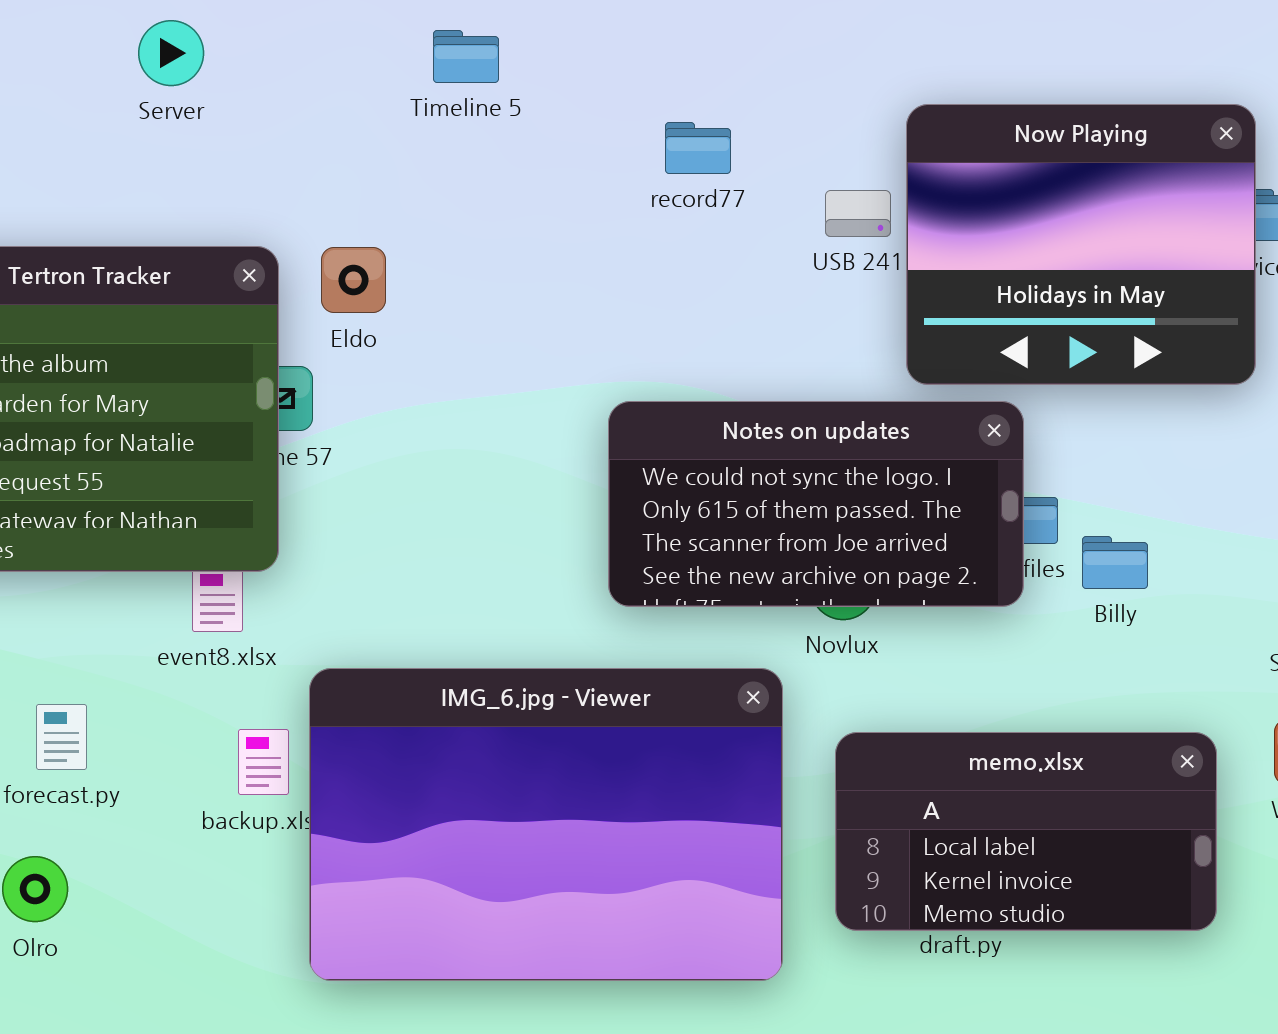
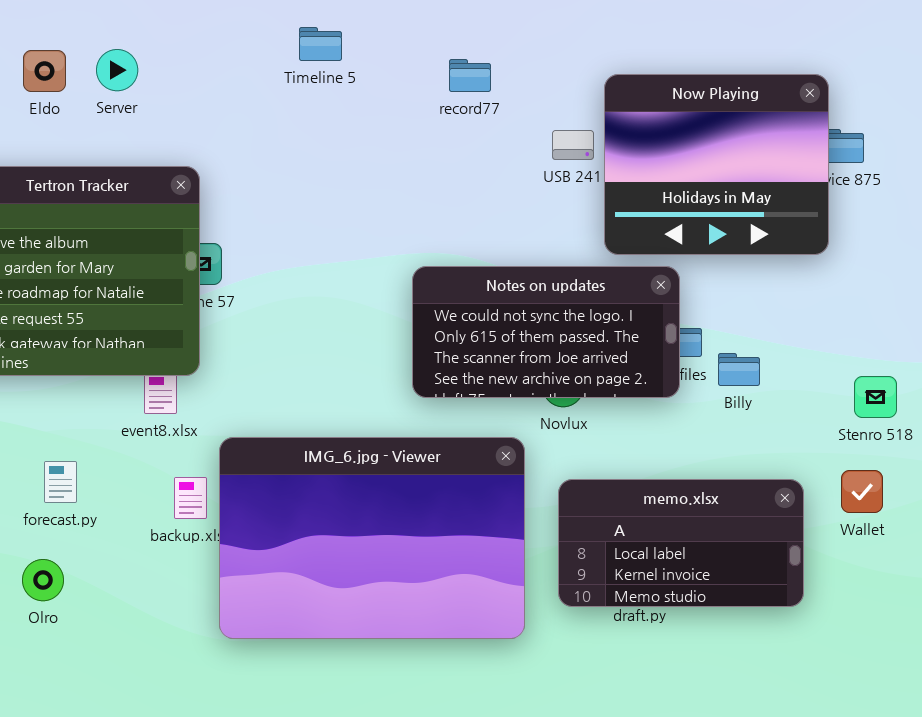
Server: [138,20,204,86] -> [96,49,138,91], moved
record77: [665,122,731,174] -> [449,59,491,92], moved
Eldo: [321,247,386,313] -> [23,50,66,92], moved

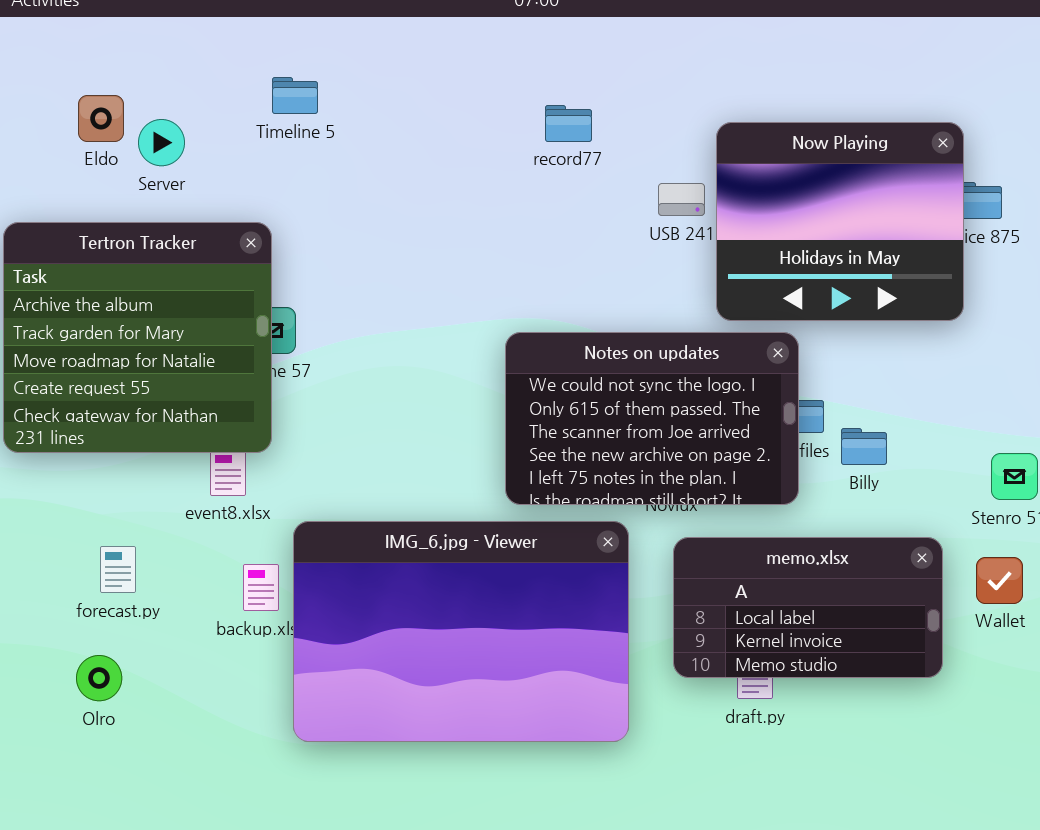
Timeline 5: [299,27,342,61] -> [272,77,318,114], moved
Server: [96,49,138,91] -> [138,119,185,166], moved
Notes on updates: [412,266,680,398] -> [505,332,799,505], resized
memo.xlsx: [558,479,804,607] -> [673,537,943,678], moved

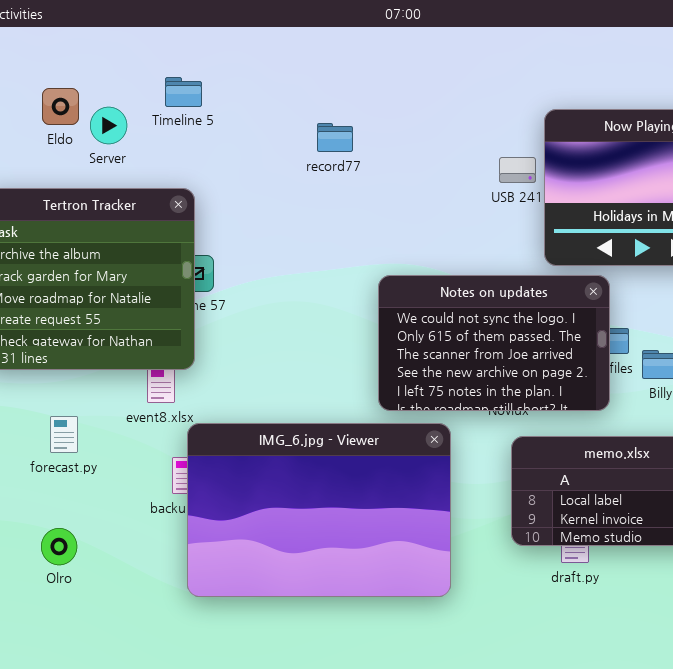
Timeline 5: [272,77,318,114] -> [165,77,202,107], moved
record77: [545,105,592,142] -> [317,123,353,152], moved
IMG_6.jpg - Viewer: [293,521,629,742] -> [187,423,451,597], moved
forecast.py: [100,546,136,593] -> [50,416,78,453], moved

